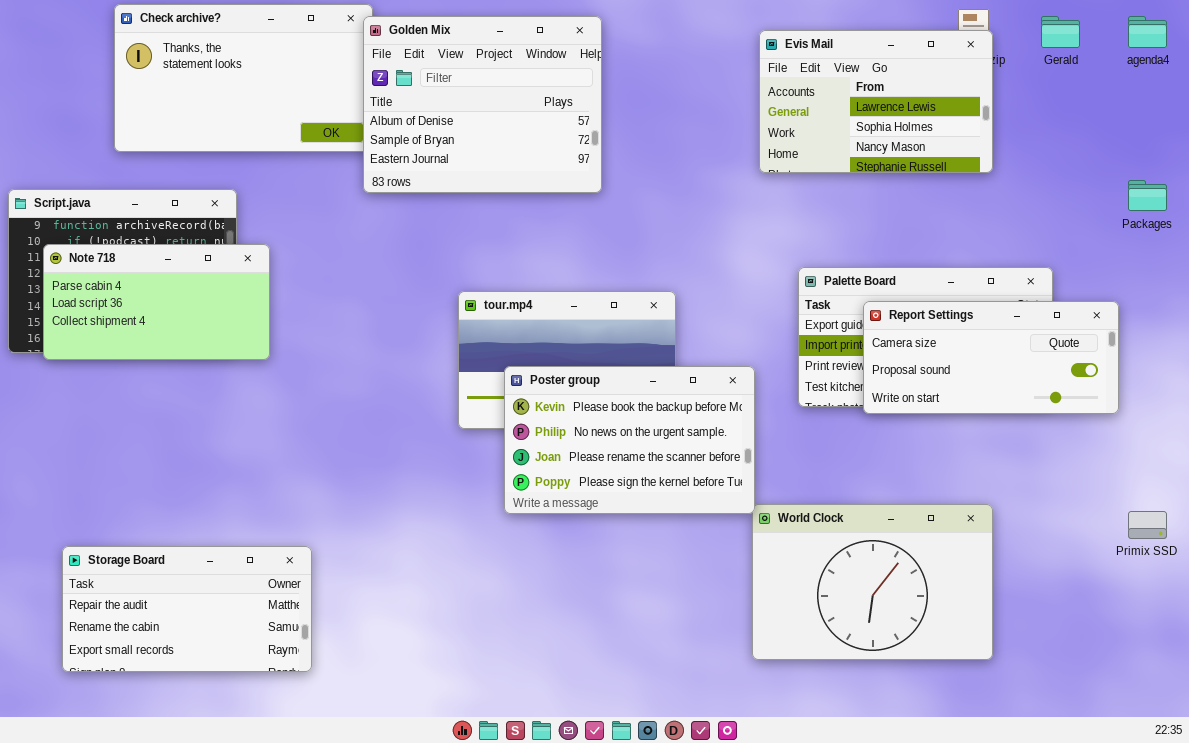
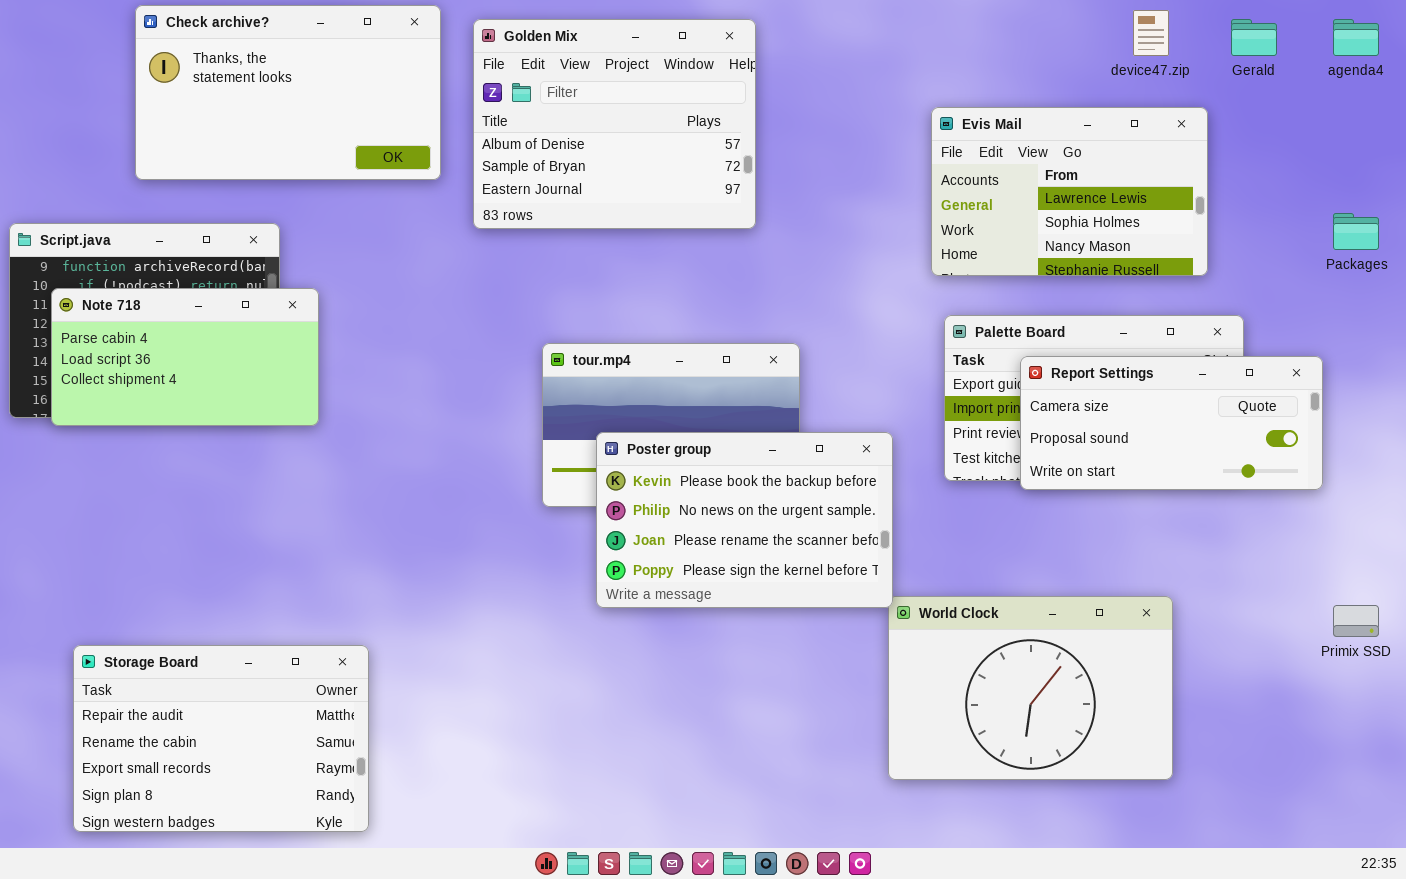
Golden Mix: [363,16,602,193] -> [473,19,756,229], moved
Evis Mail: [759,30,993,173] -> [931,107,1208,276], moved
Storage Board: [62,546,312,672] -> [73,645,369,832], resized

